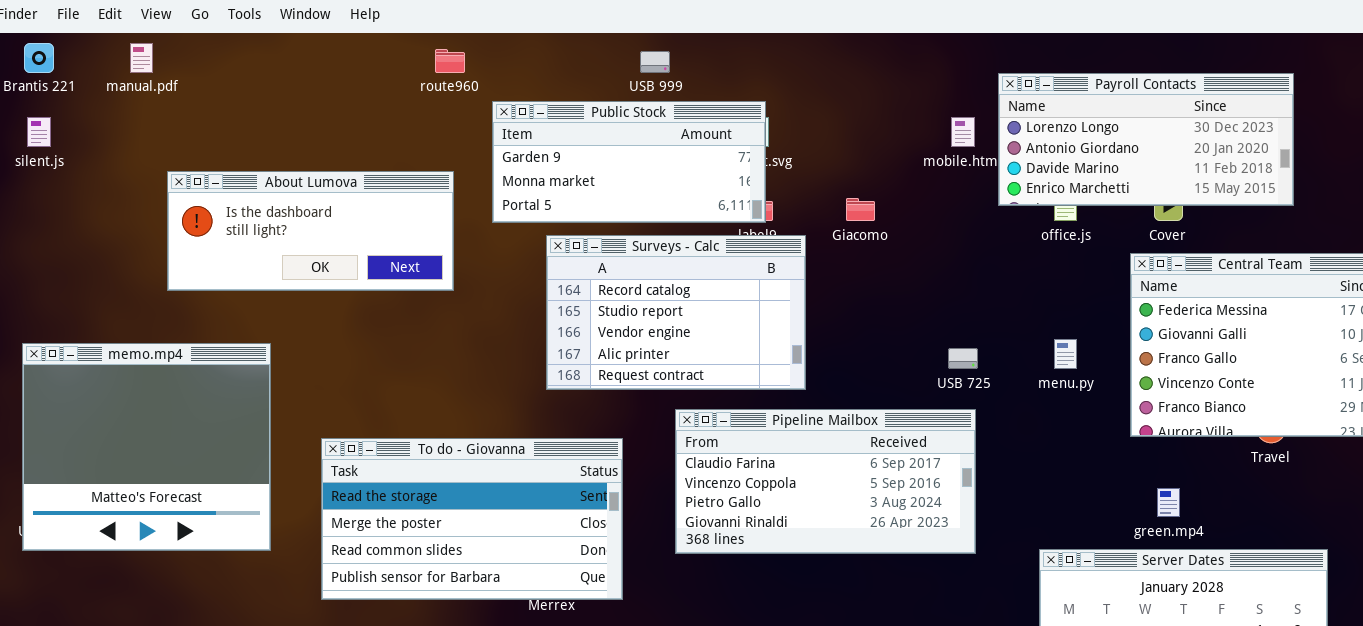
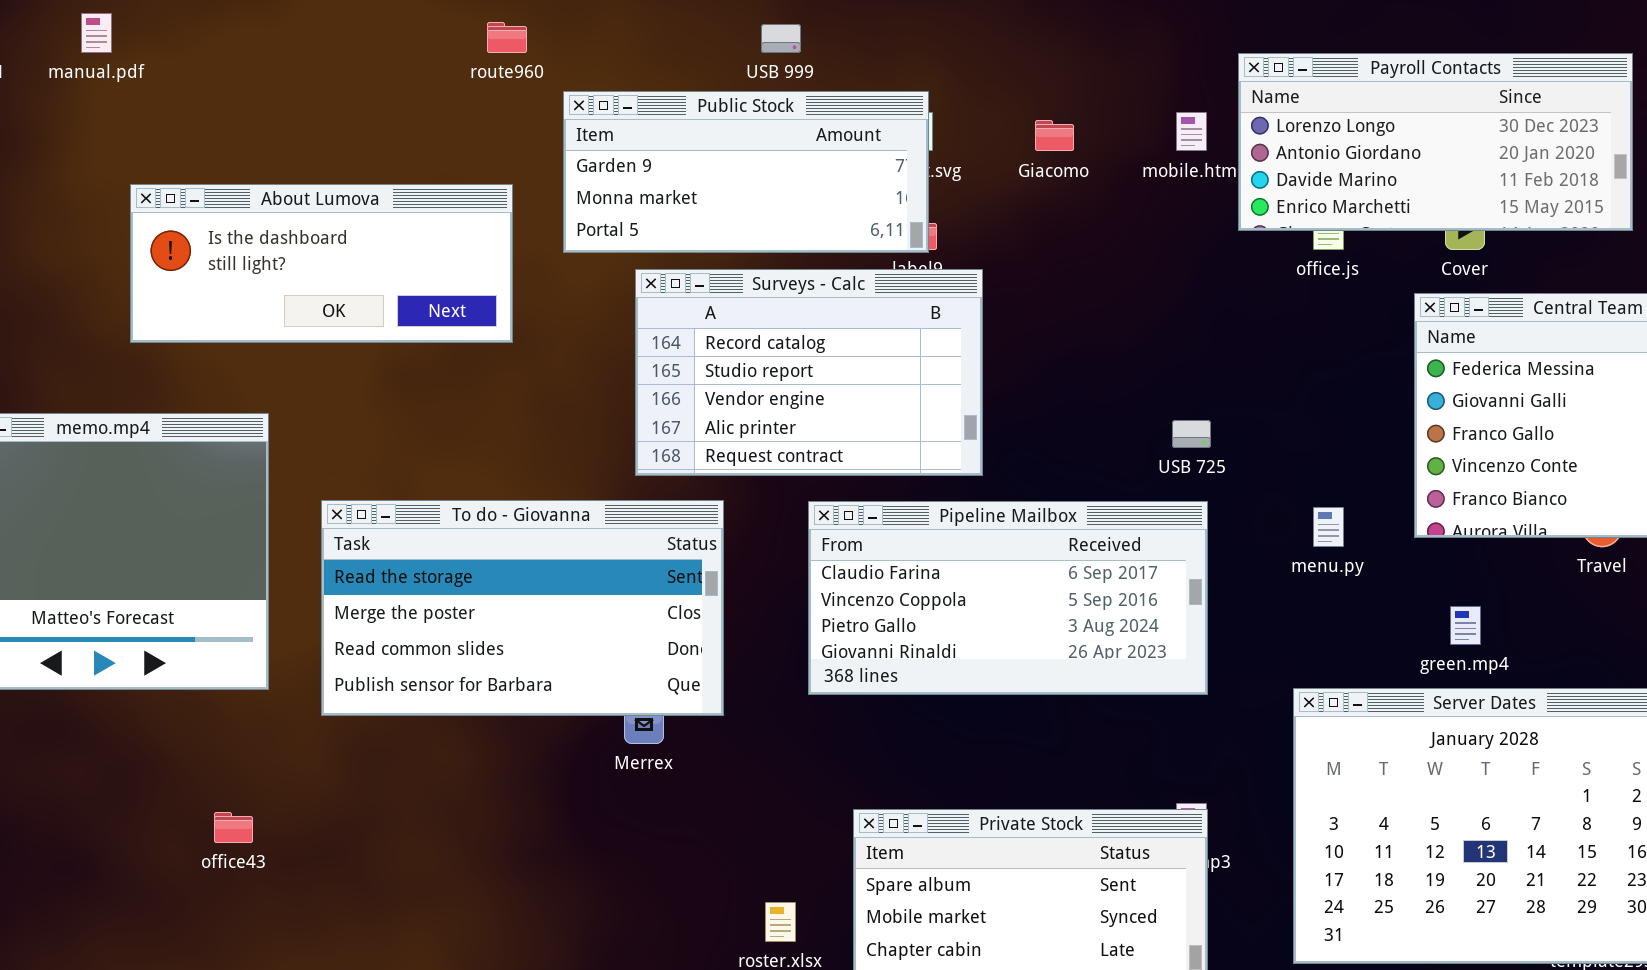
Giacomo: [846,198,875,221] -> [1035,120,1074,151], moved
menu.py: [1054,339,1077,369] -> [1313,507,1344,547], moved
To do - Giovanna: [321,438,623,600] -> [321,500,724,716], moved

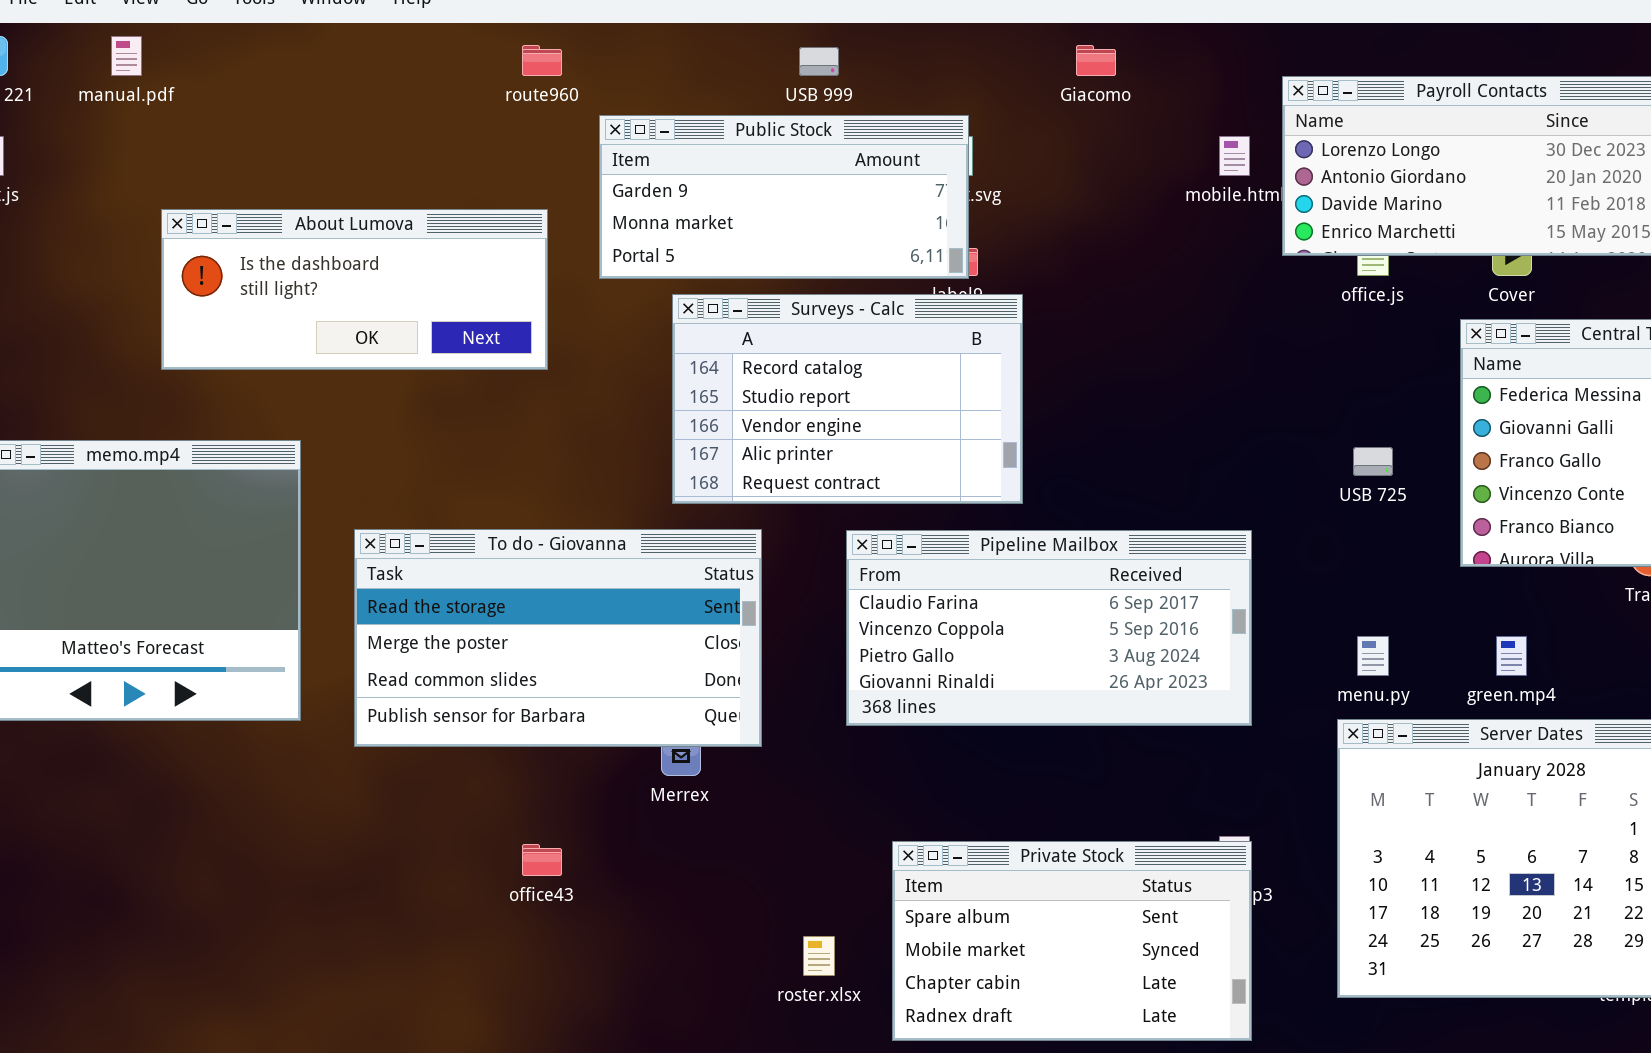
Giacomo: [1035,120,1074,151] -> [1076,45,1116,76], moved
USB 725: [1172,420,1211,448] -> [1353,447,1393,476], moved
menu.py: [1313,507,1344,547] -> [1357,636,1389,676], moved
office43: [214,812,253,843] -> [522,844,562,876], moved

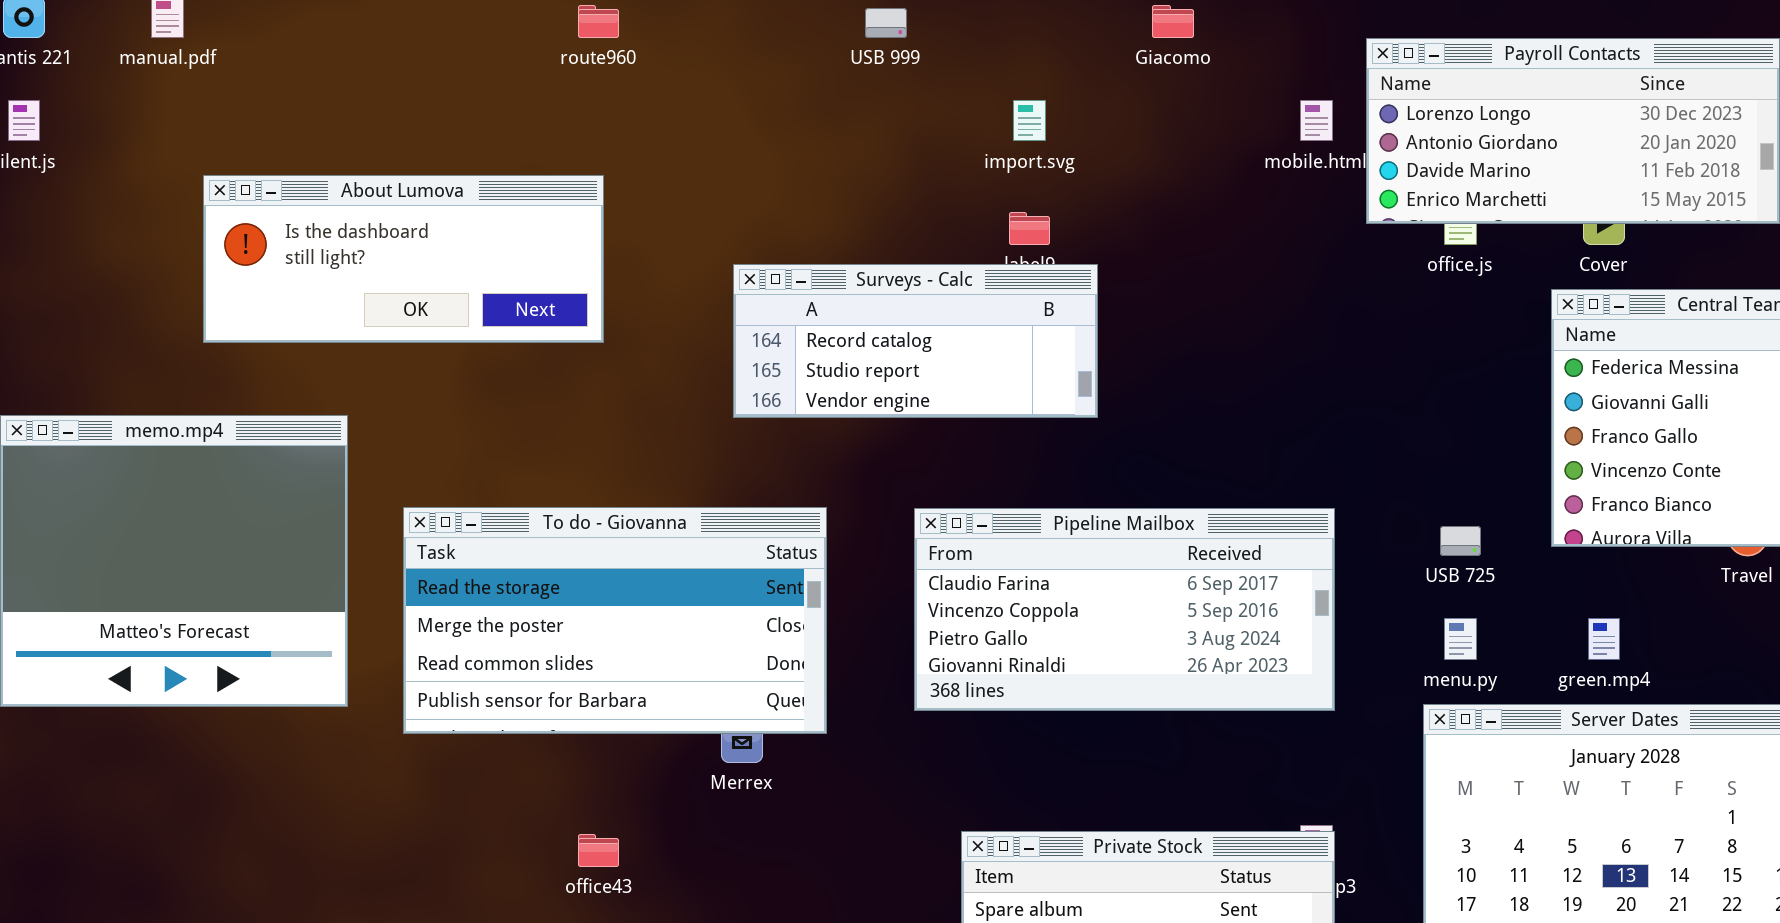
Public Stock: [599,115,969,279] -> none, closed
Surveys - Calc: [672,294,1023,504] -> [733,264,1098,418], resized
USB 725: [1353,447,1393,476] -> [1440,526,1481,556], moved

